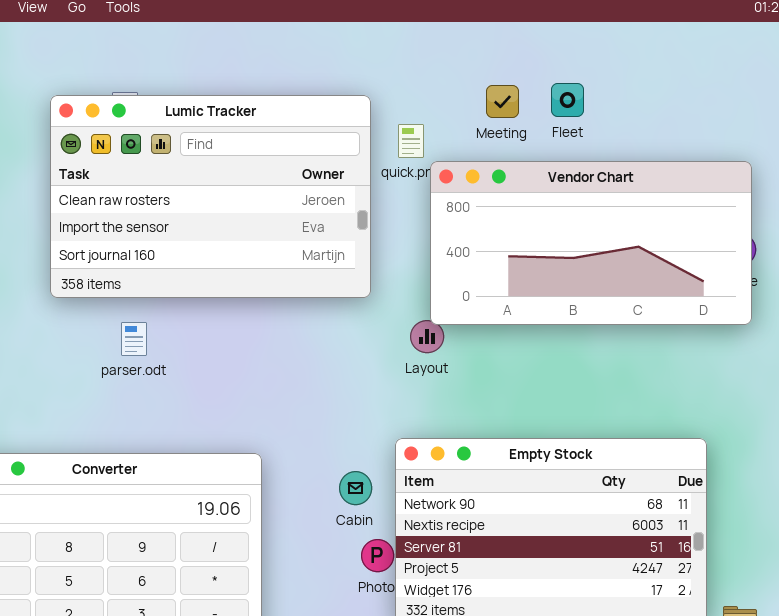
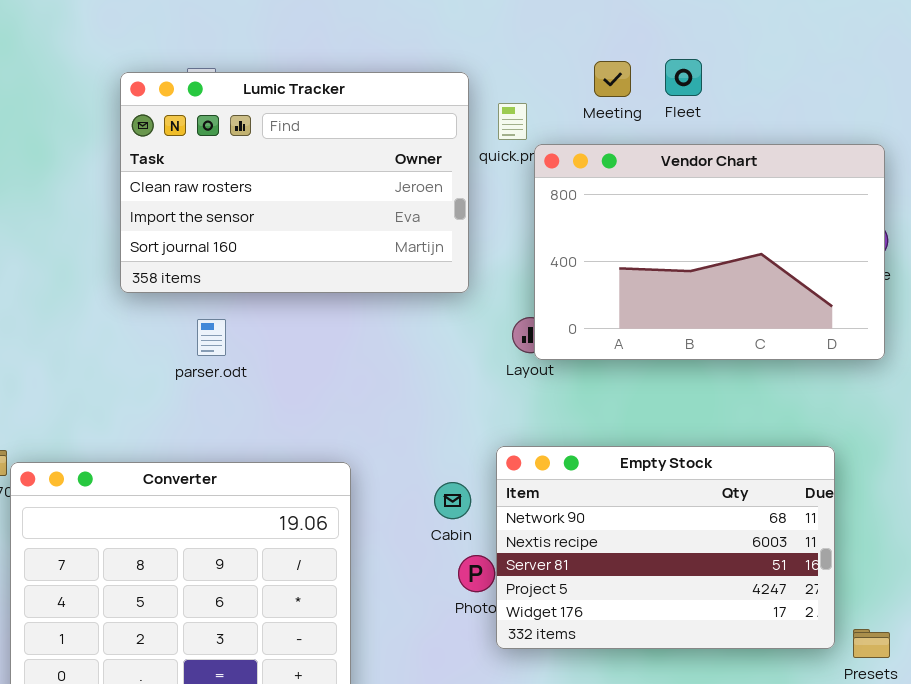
Vendor Chart: [430,161,752,325] -> [534,144,885,360], resized

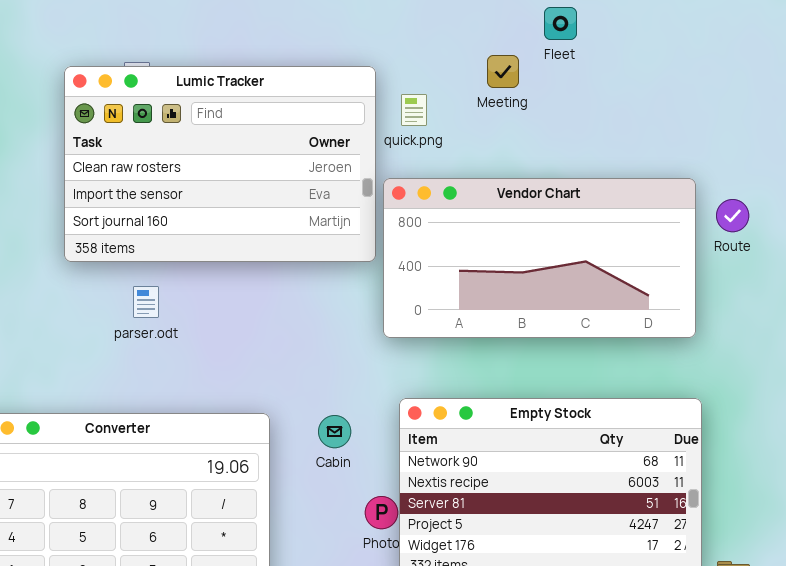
Fleet: [665,59,702,96] -> [544,7,577,40], moved
Vendor Chart: [534,144,885,360] -> [383,178,696,338], moved, resized
Cabin: [434,482,471,519] -> [318,415,351,448], moved

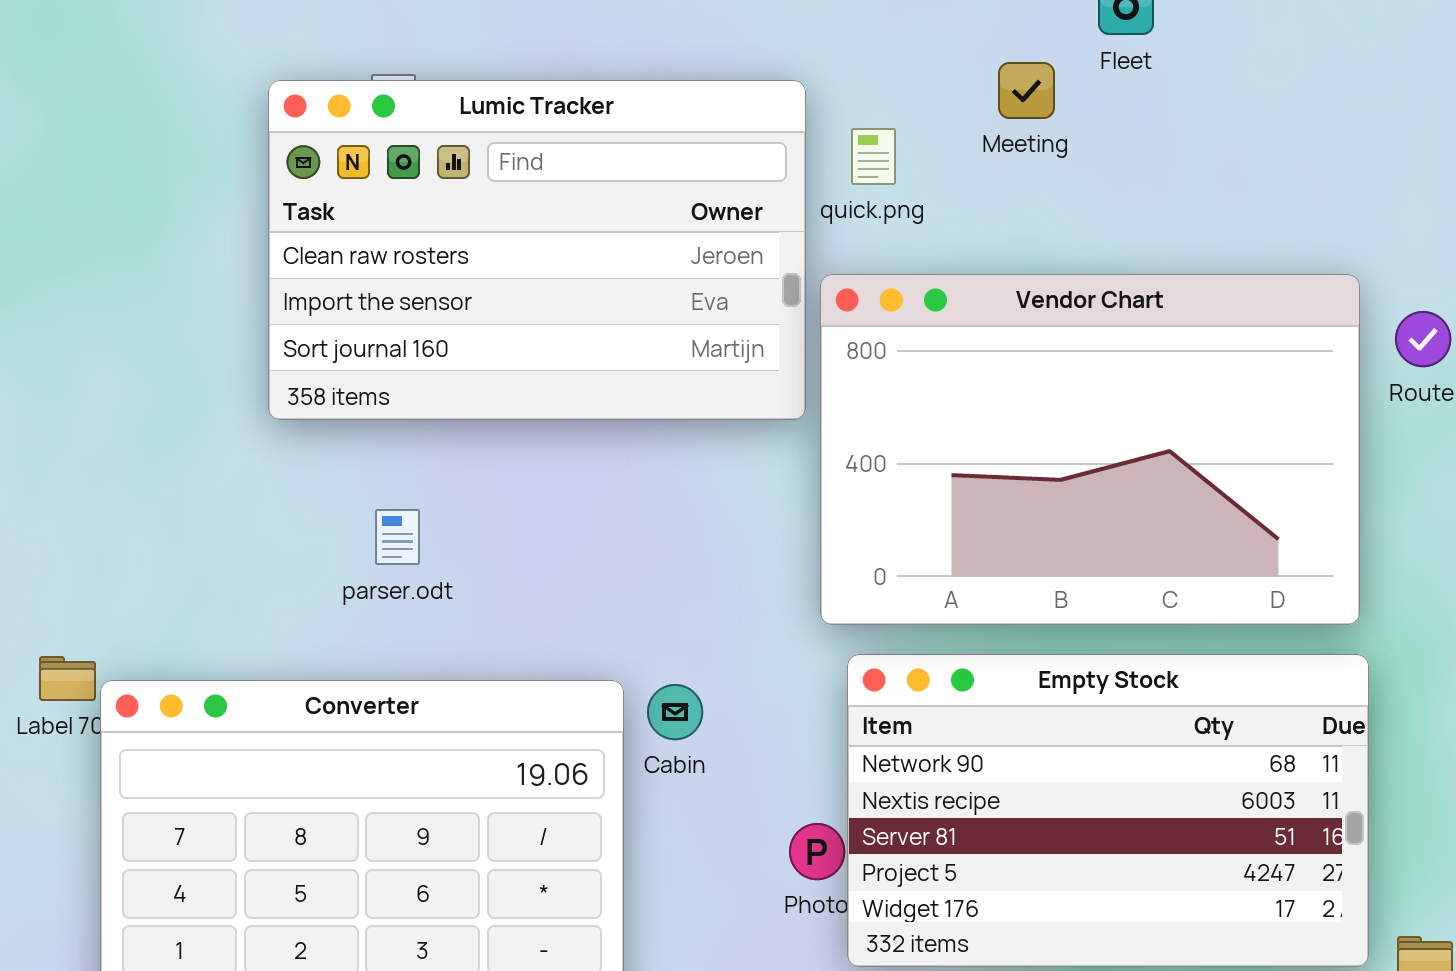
Vendor Chart: [383,178,696,338] -> [820,274,1360,625], resized
parser.odt: [133,286,159,318] -> [375,509,420,565], moved
Cabin: [318,415,351,448] -> [647,684,703,740], moved

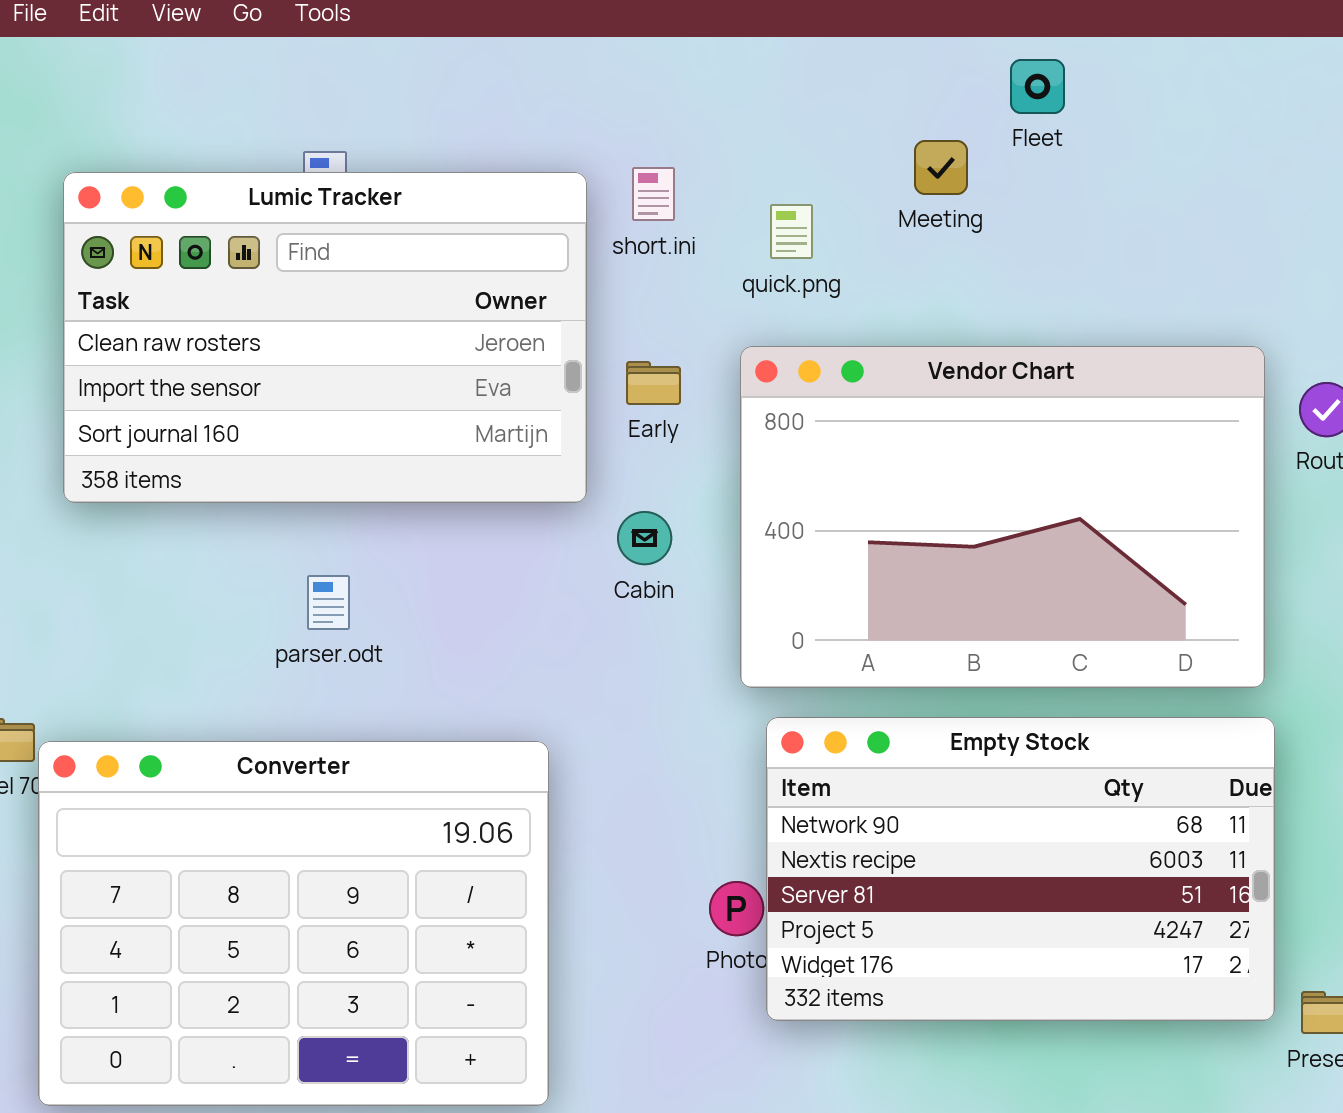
Lumic Tracker: [268,80,806,420] -> [63,172,587,503], moved
Cabin: [647,684,703,740] -> [617,511,672,565], moved

